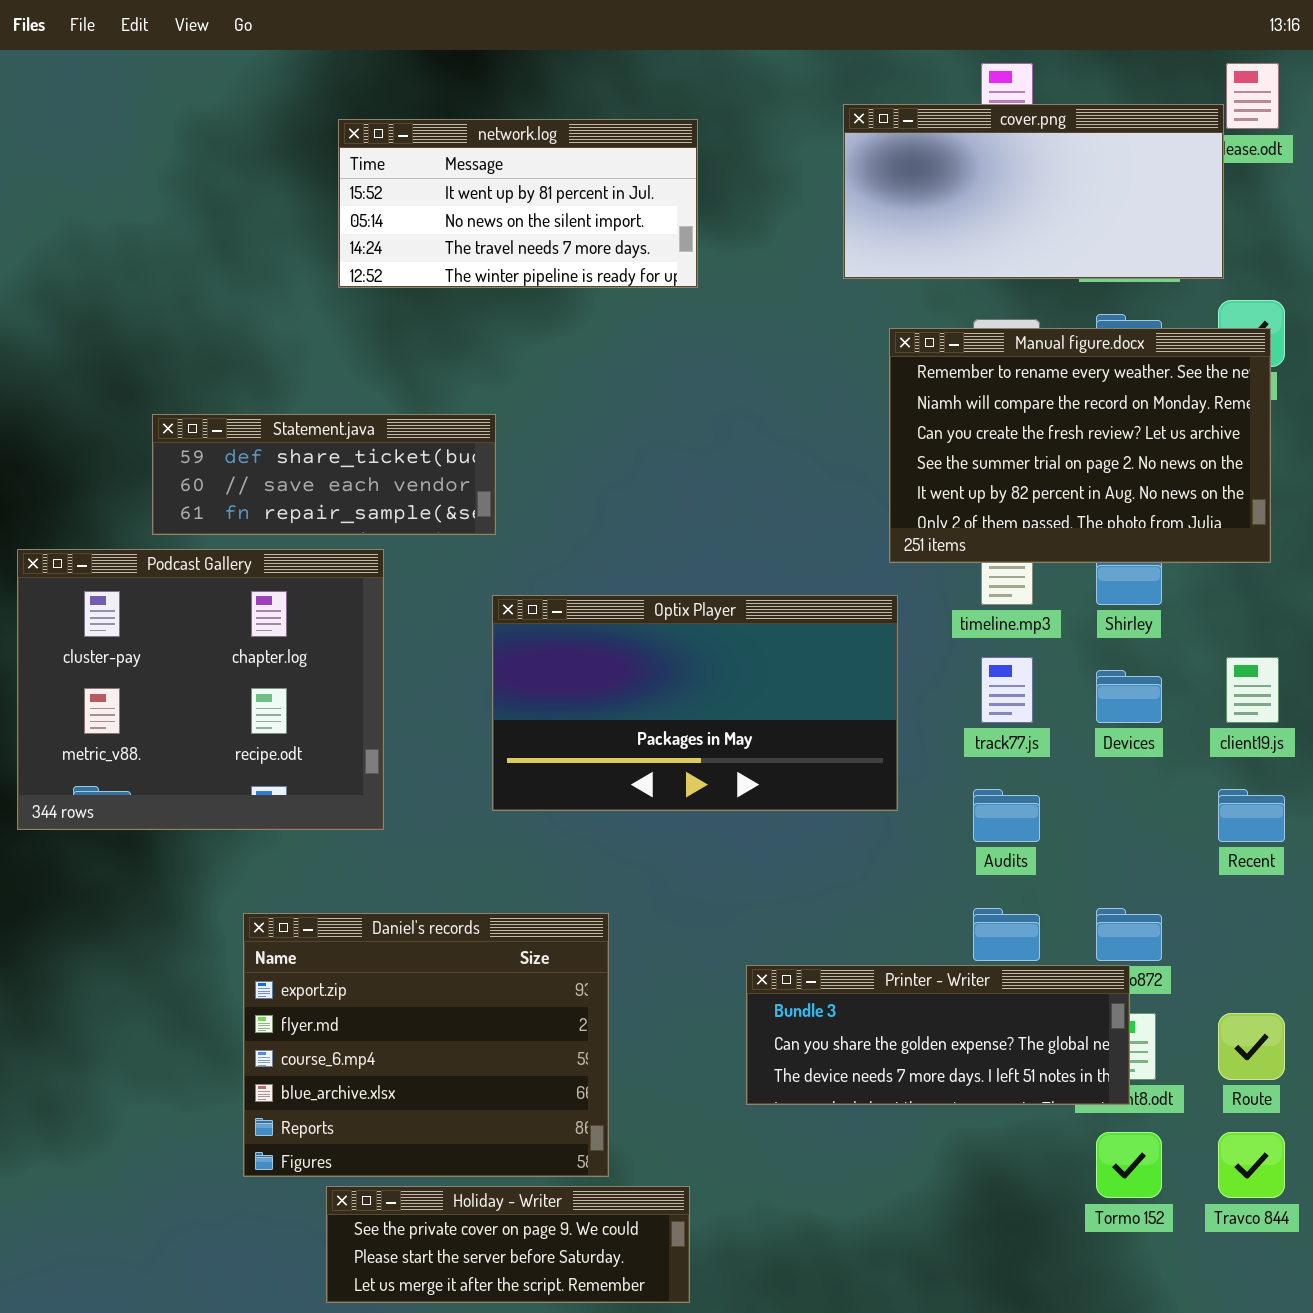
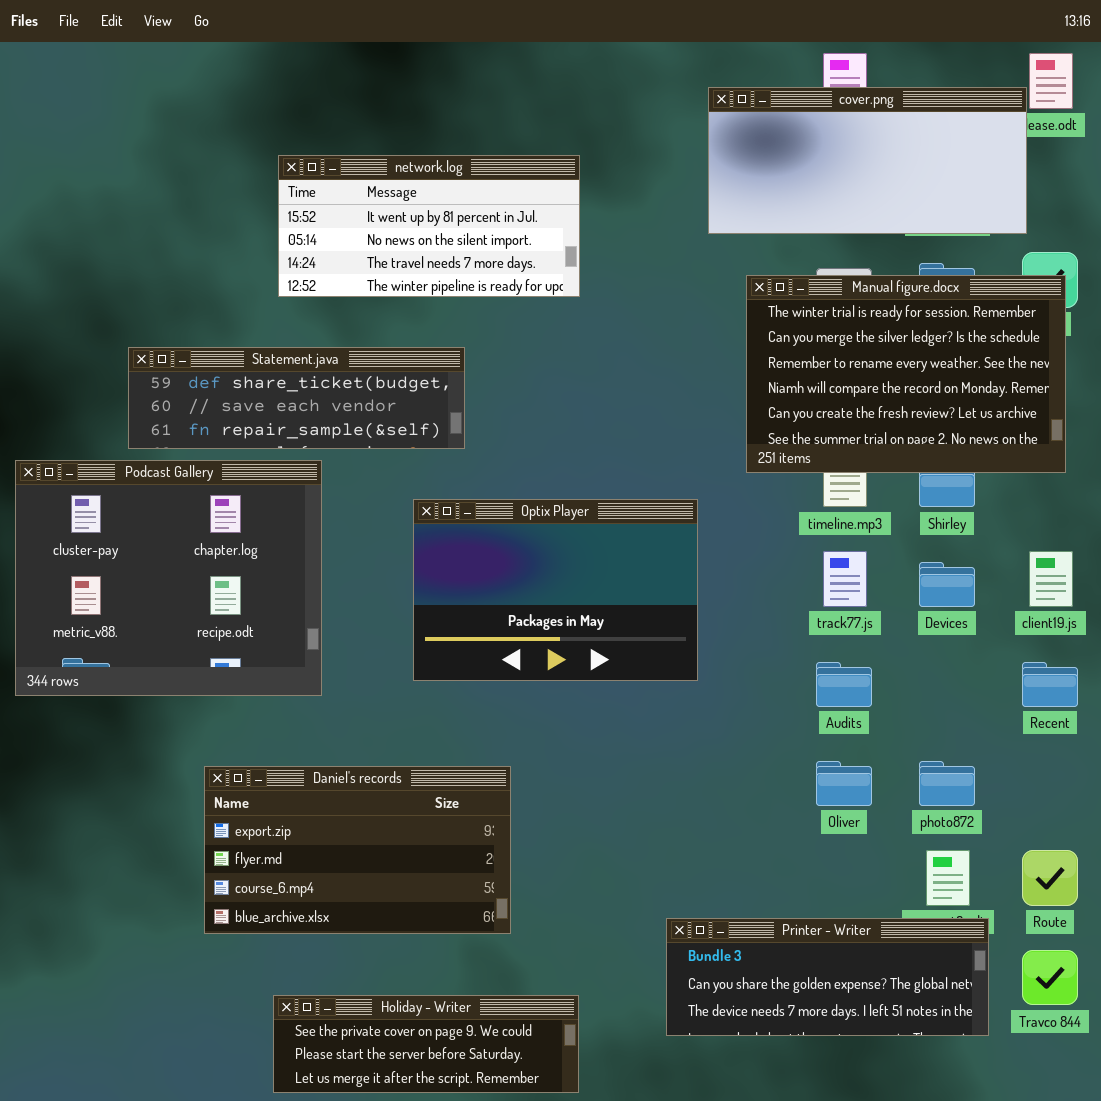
network.log: [338,119,698,288] -> [278,155,580,297], moved
Manual figure.docx: [889,328,1271,563] -> [746,275,1066,473], scrolled up 2 rows
Statement.java: [152,414,496,535] -> [128,347,465,449], resized
Optix Player: [492,595,898,811] -> [413,499,698,681], resized
Daniel's records: [243,913,609,1177] -> [204,766,511,934], resized
Printer - Writer: [746,965,1130,1105] -> [666,918,989,1036], moved

